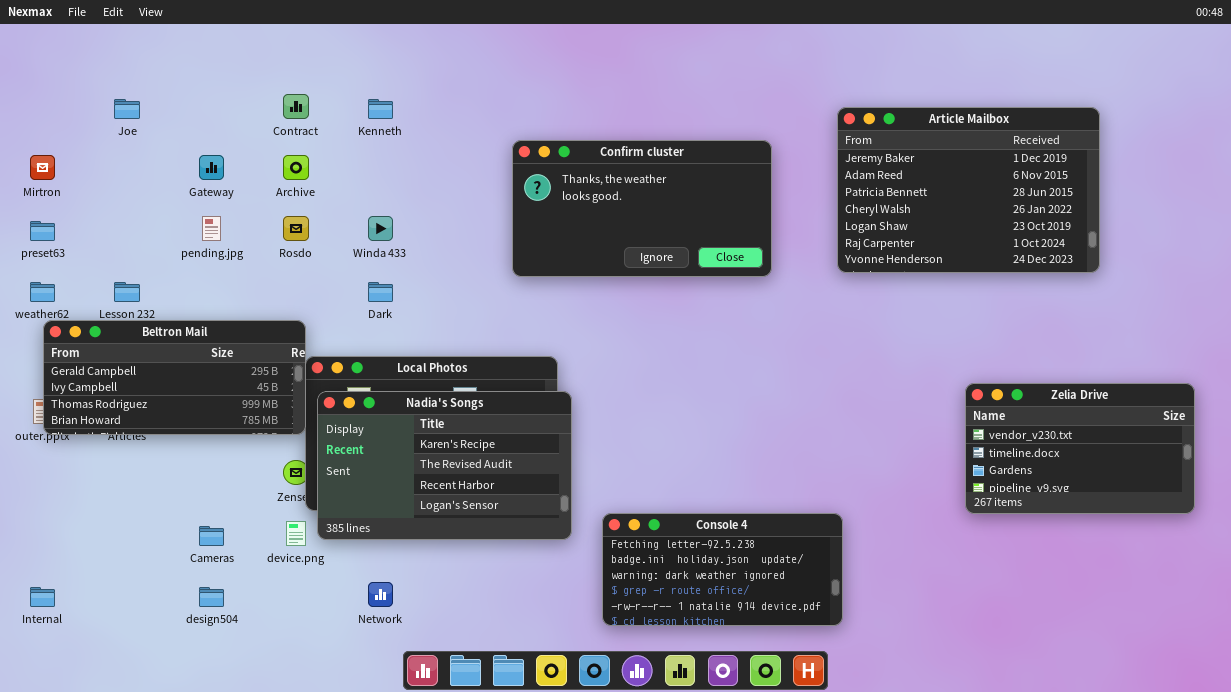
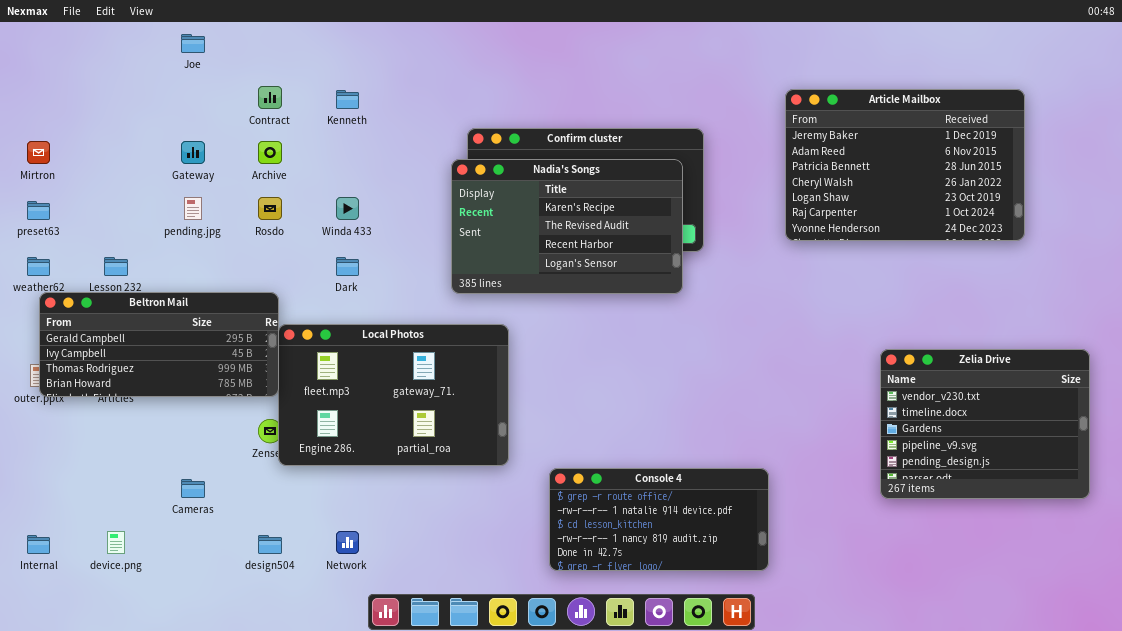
Joe: [114,99,140,119] -> [181,34,205,53], moved
Article Mailbox: [837,107,1100,273] -> [785,89,1025,241], moved
Zelia Drive: [965,383,1195,514] -> [880,349,1090,499], resized
Nadia's Songs: [317,391,572,540] -> [451,159,683,294], moved
Console 4: [602,513,843,626] -> [549,468,769,571], scrolled down 3 rows
device.png: [286,521,306,546] -> [107,531,125,554], moved
design504: [199,587,224,607] -> [258,535,282,554], moved

